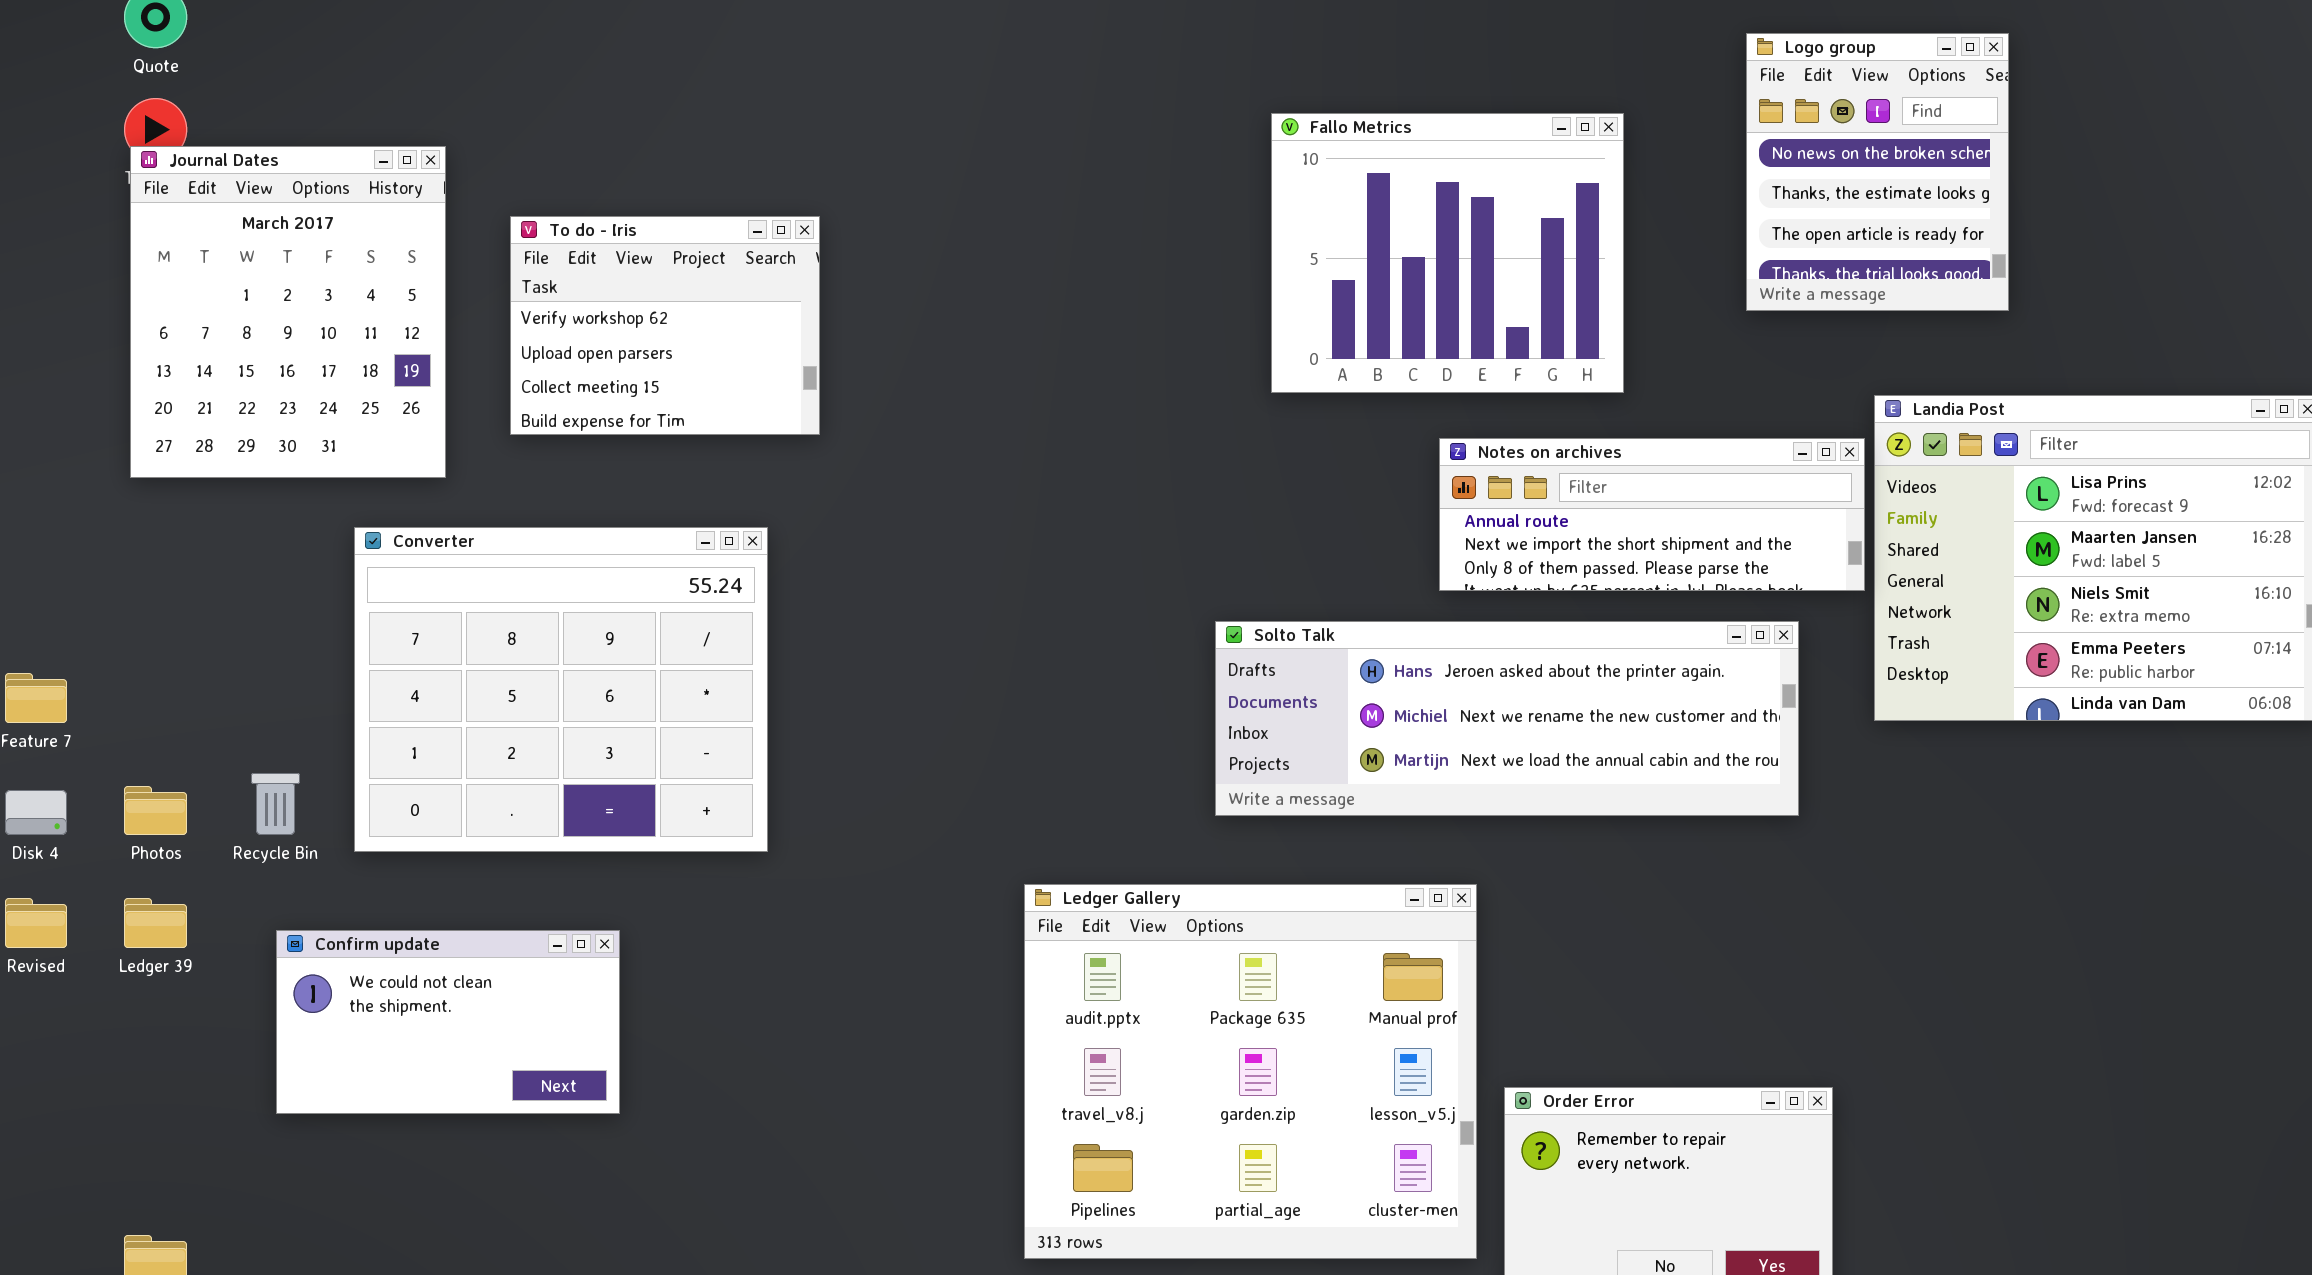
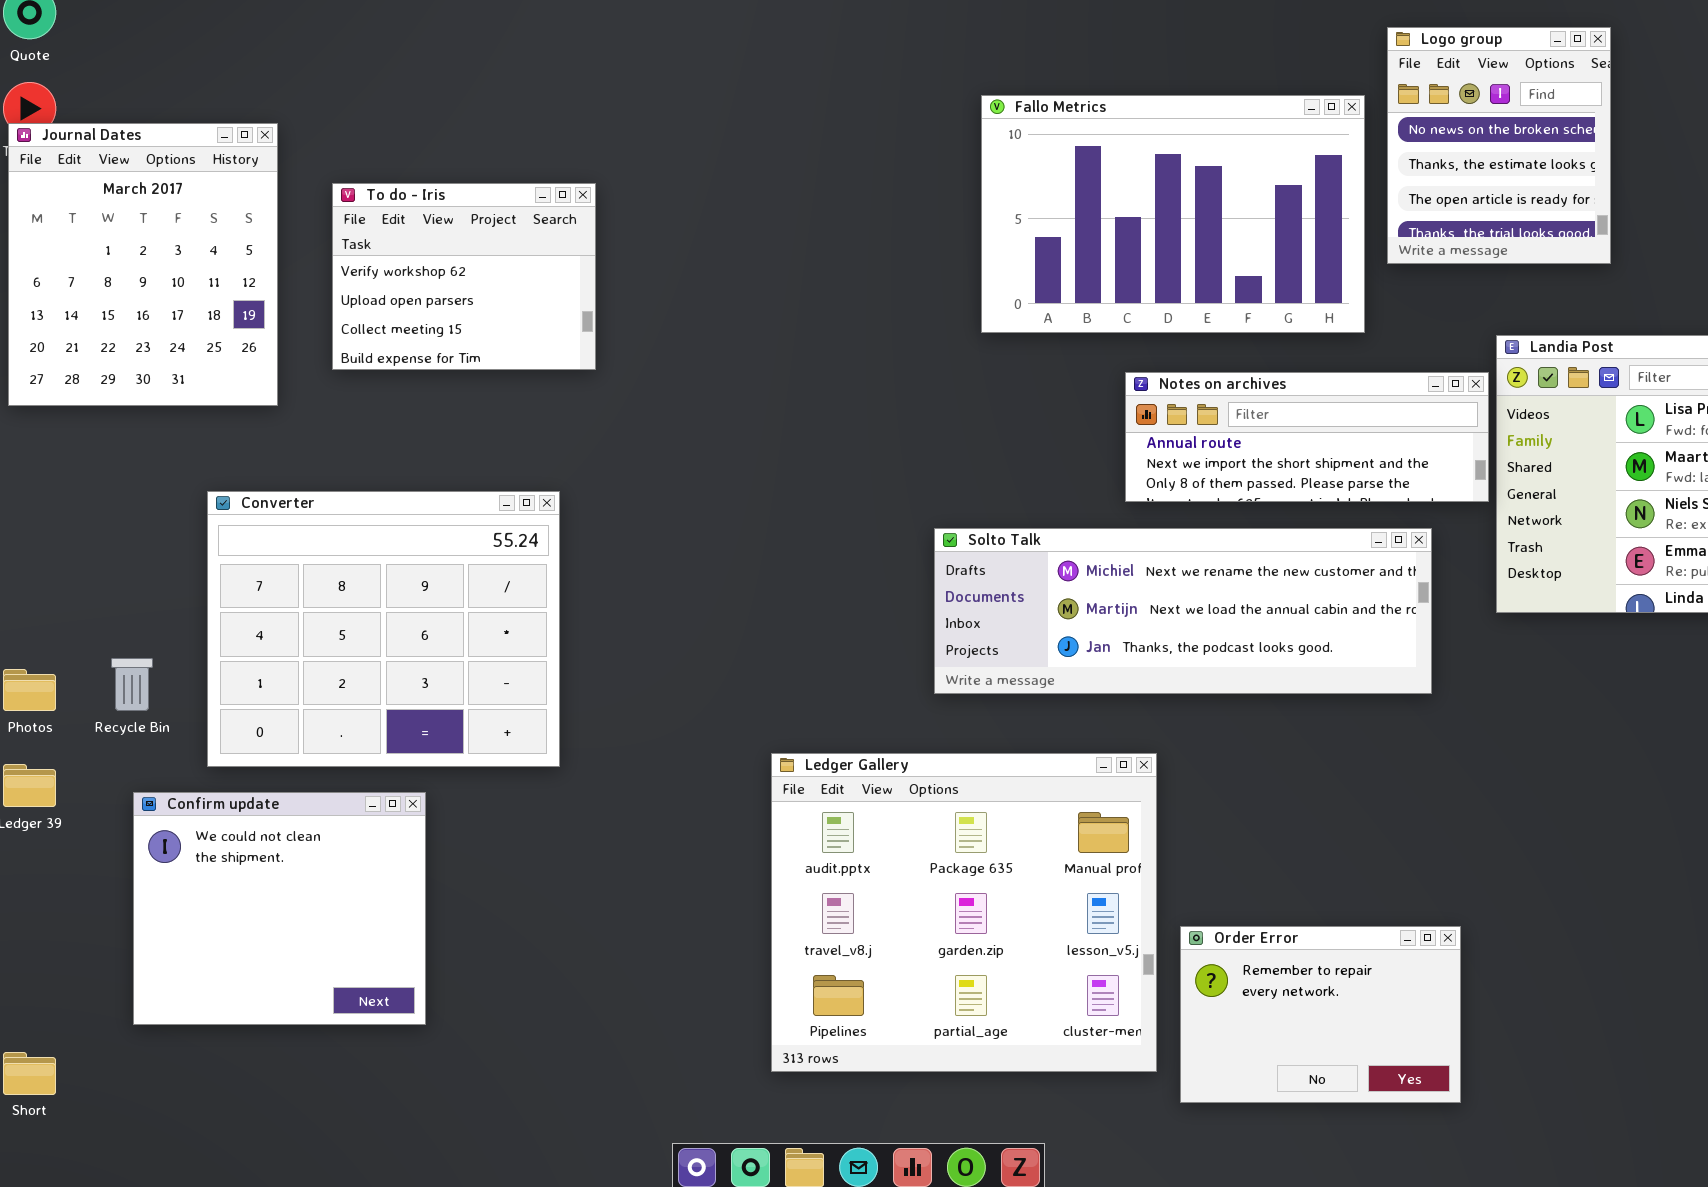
Fallo Metrics: [1271,113,1624,393] -> [981,95,1365,333], resized
Converter: [354,527,768,852] -> [207,491,560,767], moved
Solto Talk: [1215,621,1799,816] -> [934,528,1432,694], scrolled down 1 row
Confirm update: [276,930,620,1114] -> [133,792,426,1025], resized

